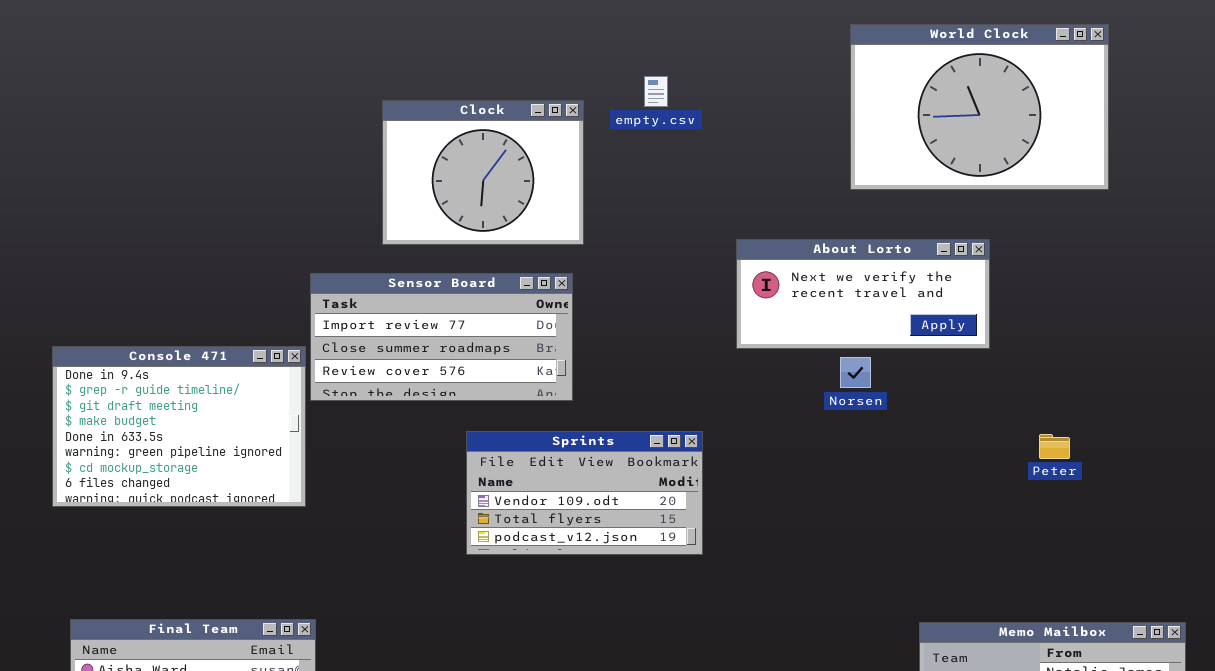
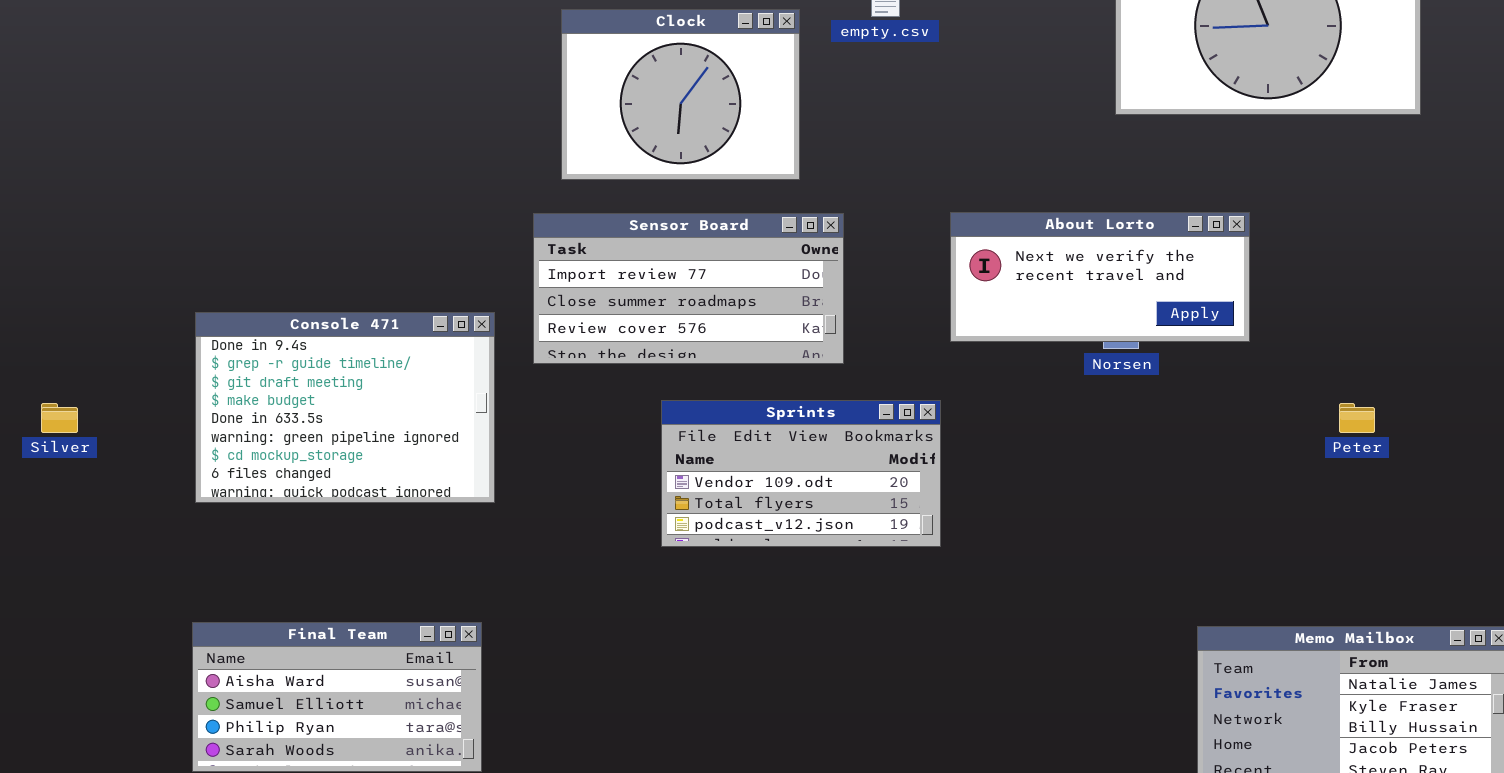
About Lorto: [736,239,990,349] -> [950,212,1250,342], moved
Sensor Board: [310,273,573,401] -> [533,213,844,364], moved
Console 471: [52,346,306,507] -> [195,312,495,503], moved

